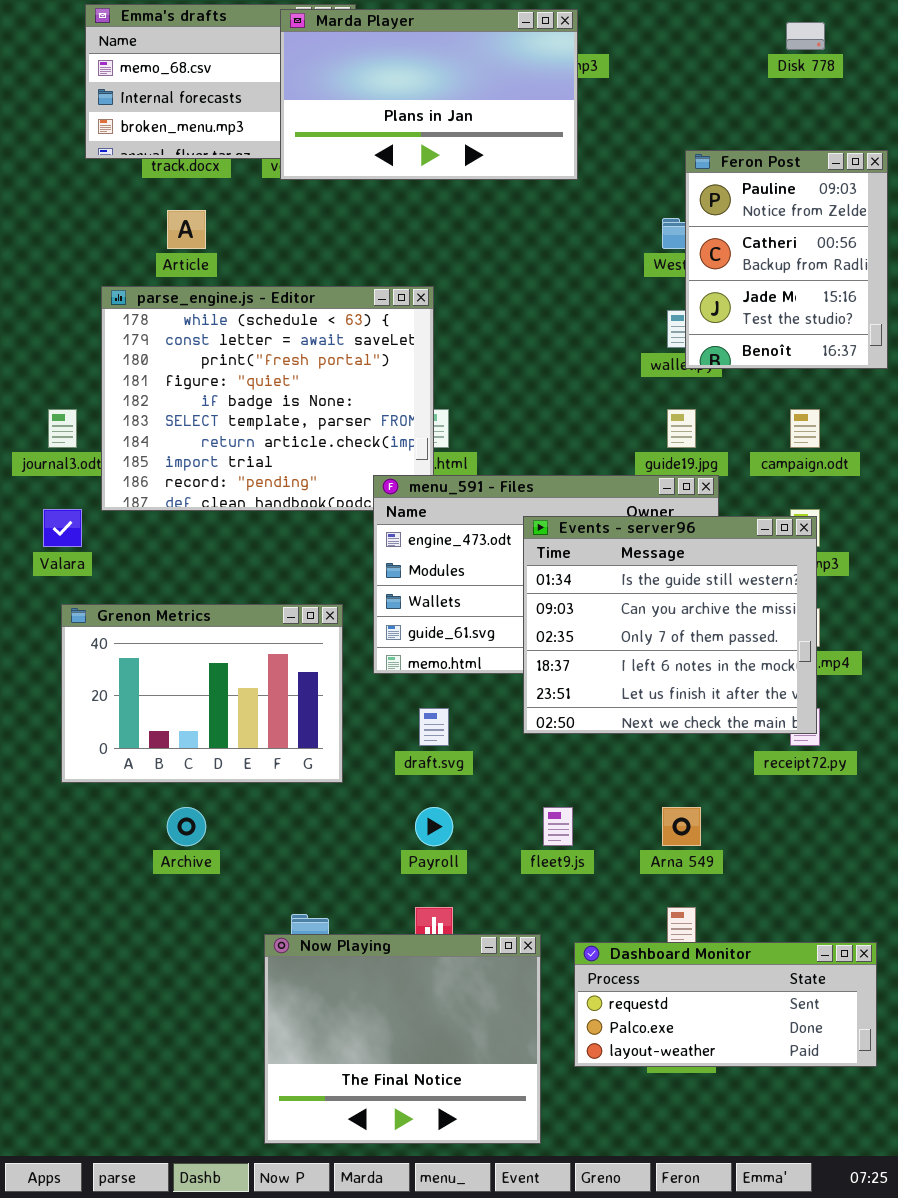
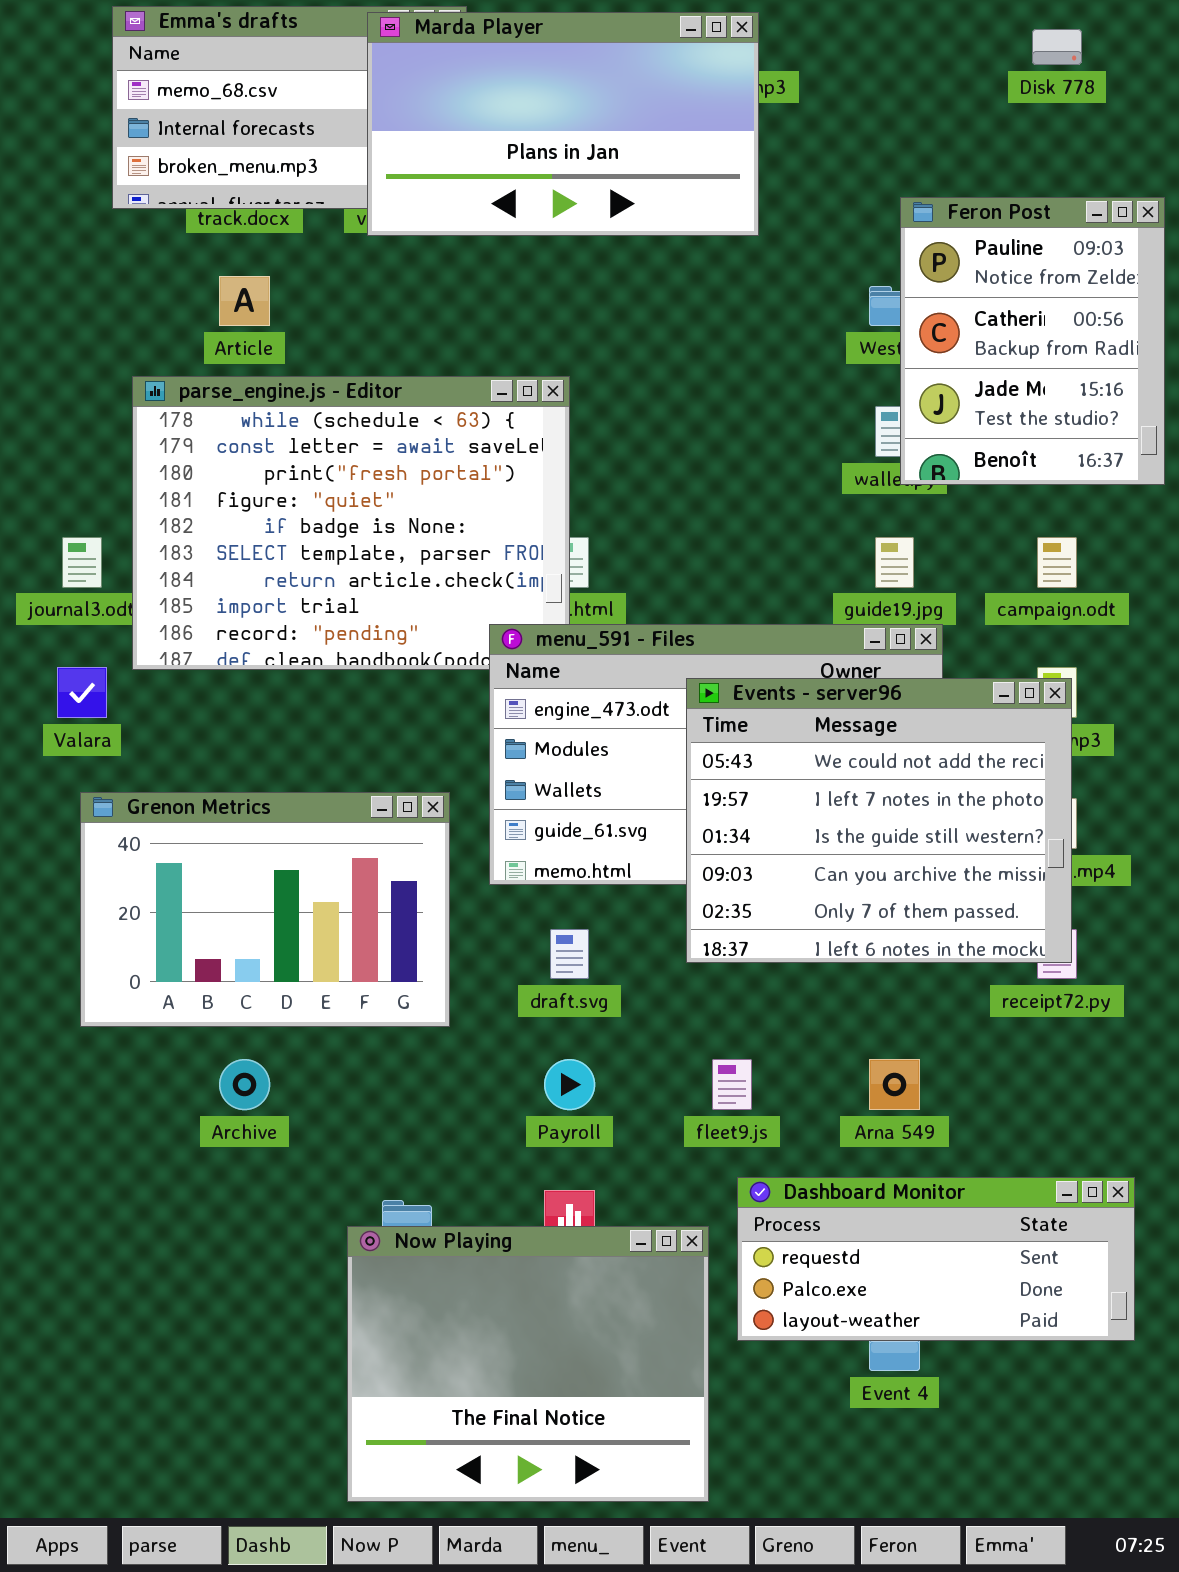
Events - server96: [523,516,817,734] -> [686,678,1072,963], scrolled up 2 rows
Dashboard Monitor: [574,942,877,1067] -> [737,1177,1135,1341], moved

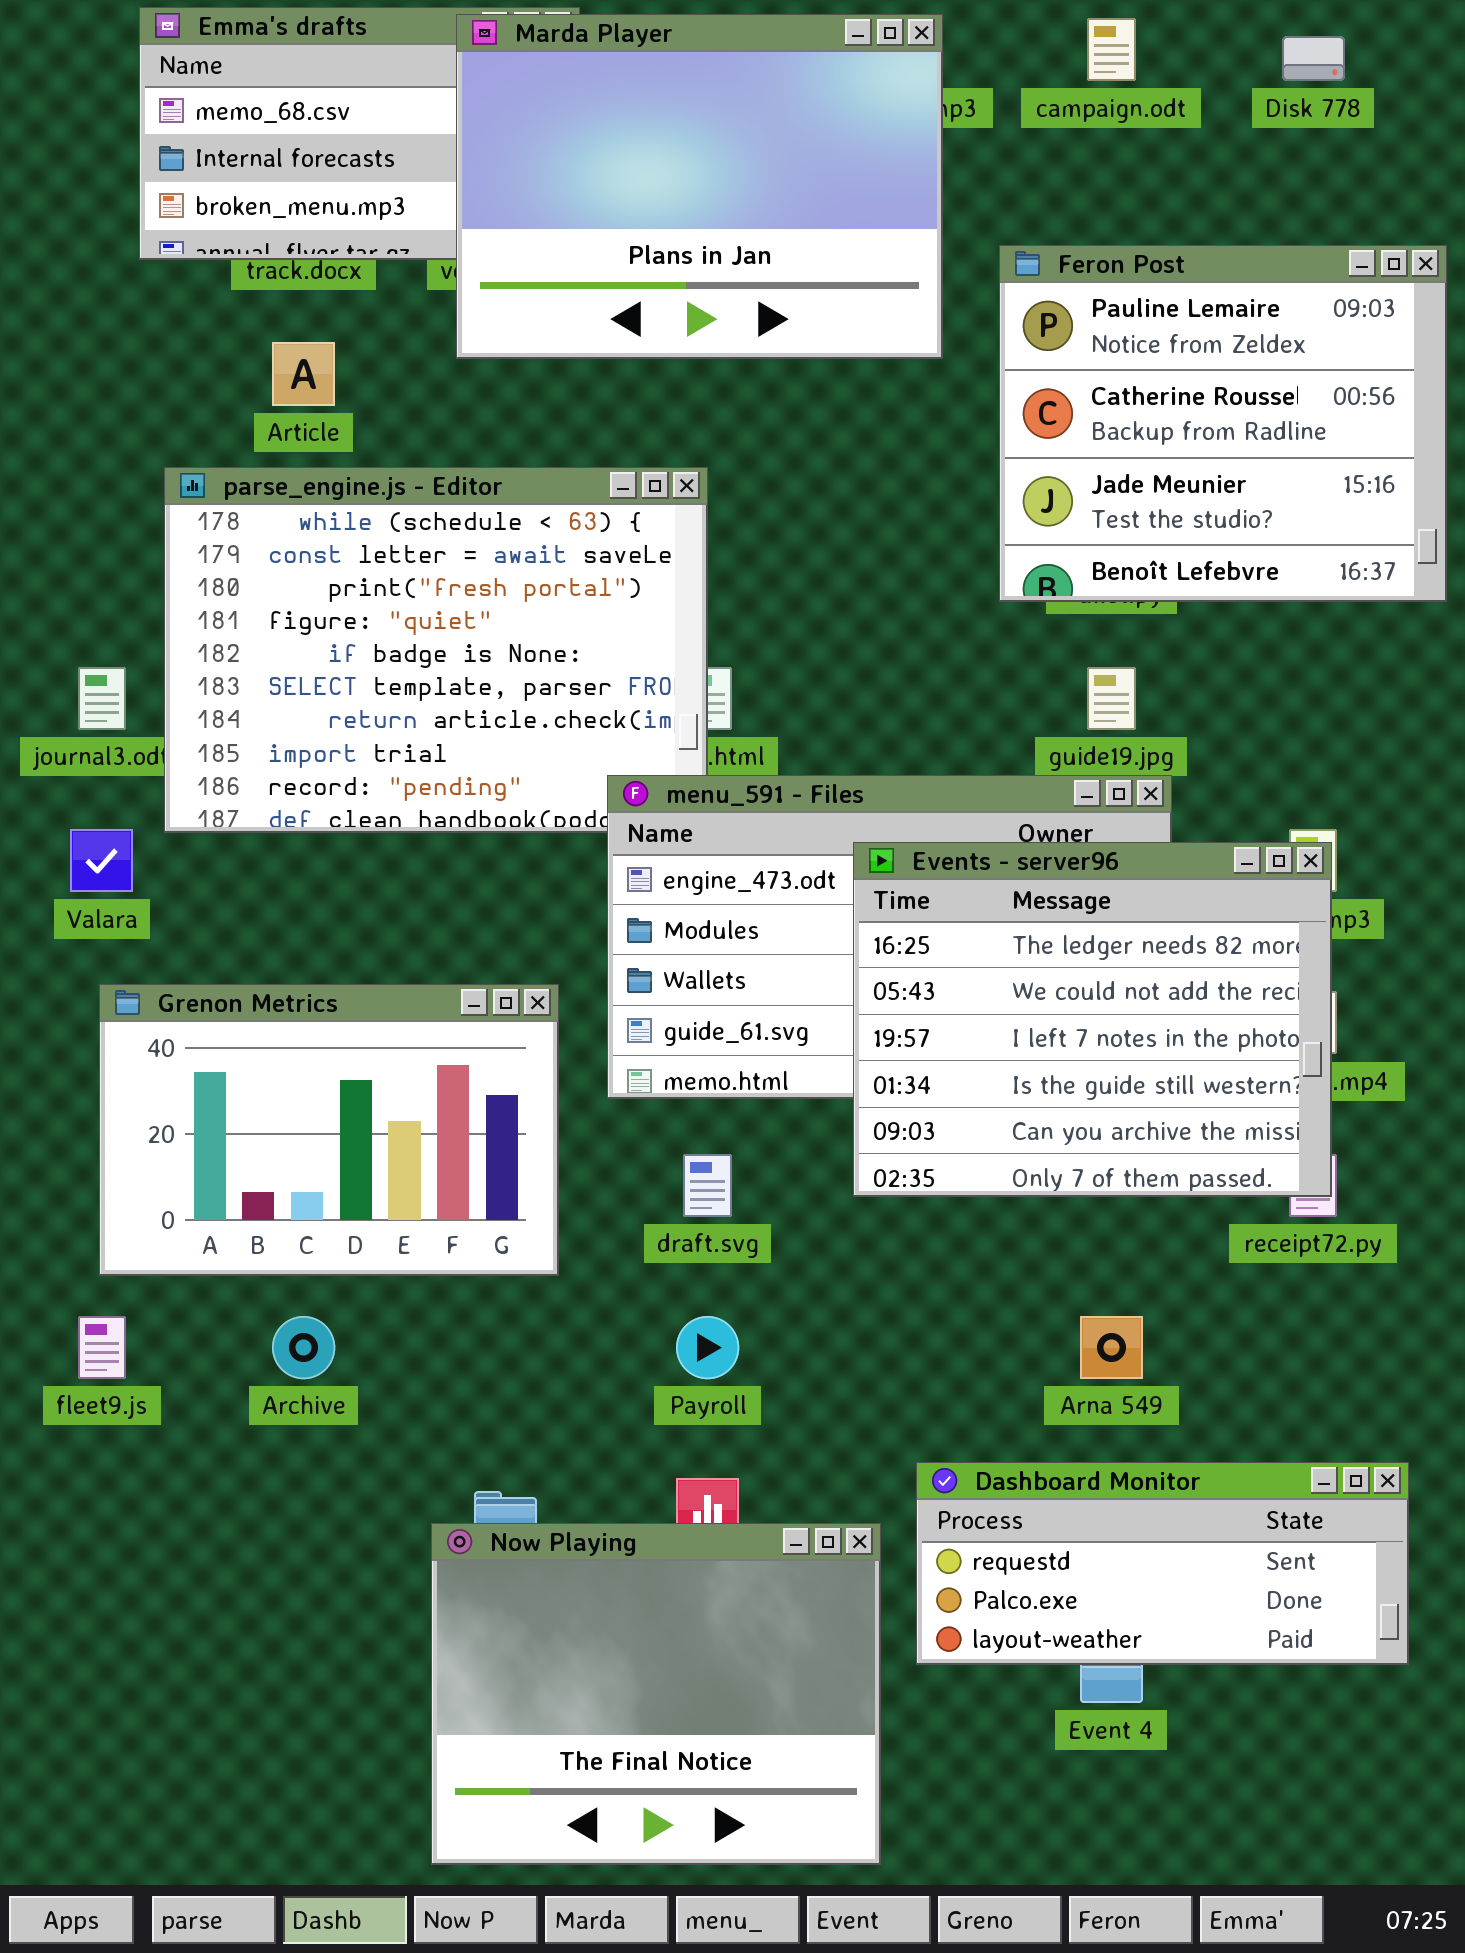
Marda Player: [367,12,759,236] -> [456,14,943,359], resized
Feron Post: [900,197,1165,485] -> [999,245,1447,602], resized
campaign.odt: [1037,537,1077,588] -> [1087,18,1136,81], moved
Events - server96: [686,678,1072,963] -> [853,842,1332,1197], scrolled up 1 row
fleet9.js: [712,1059,752,1110] -> [78,1316,126,1379], moved

